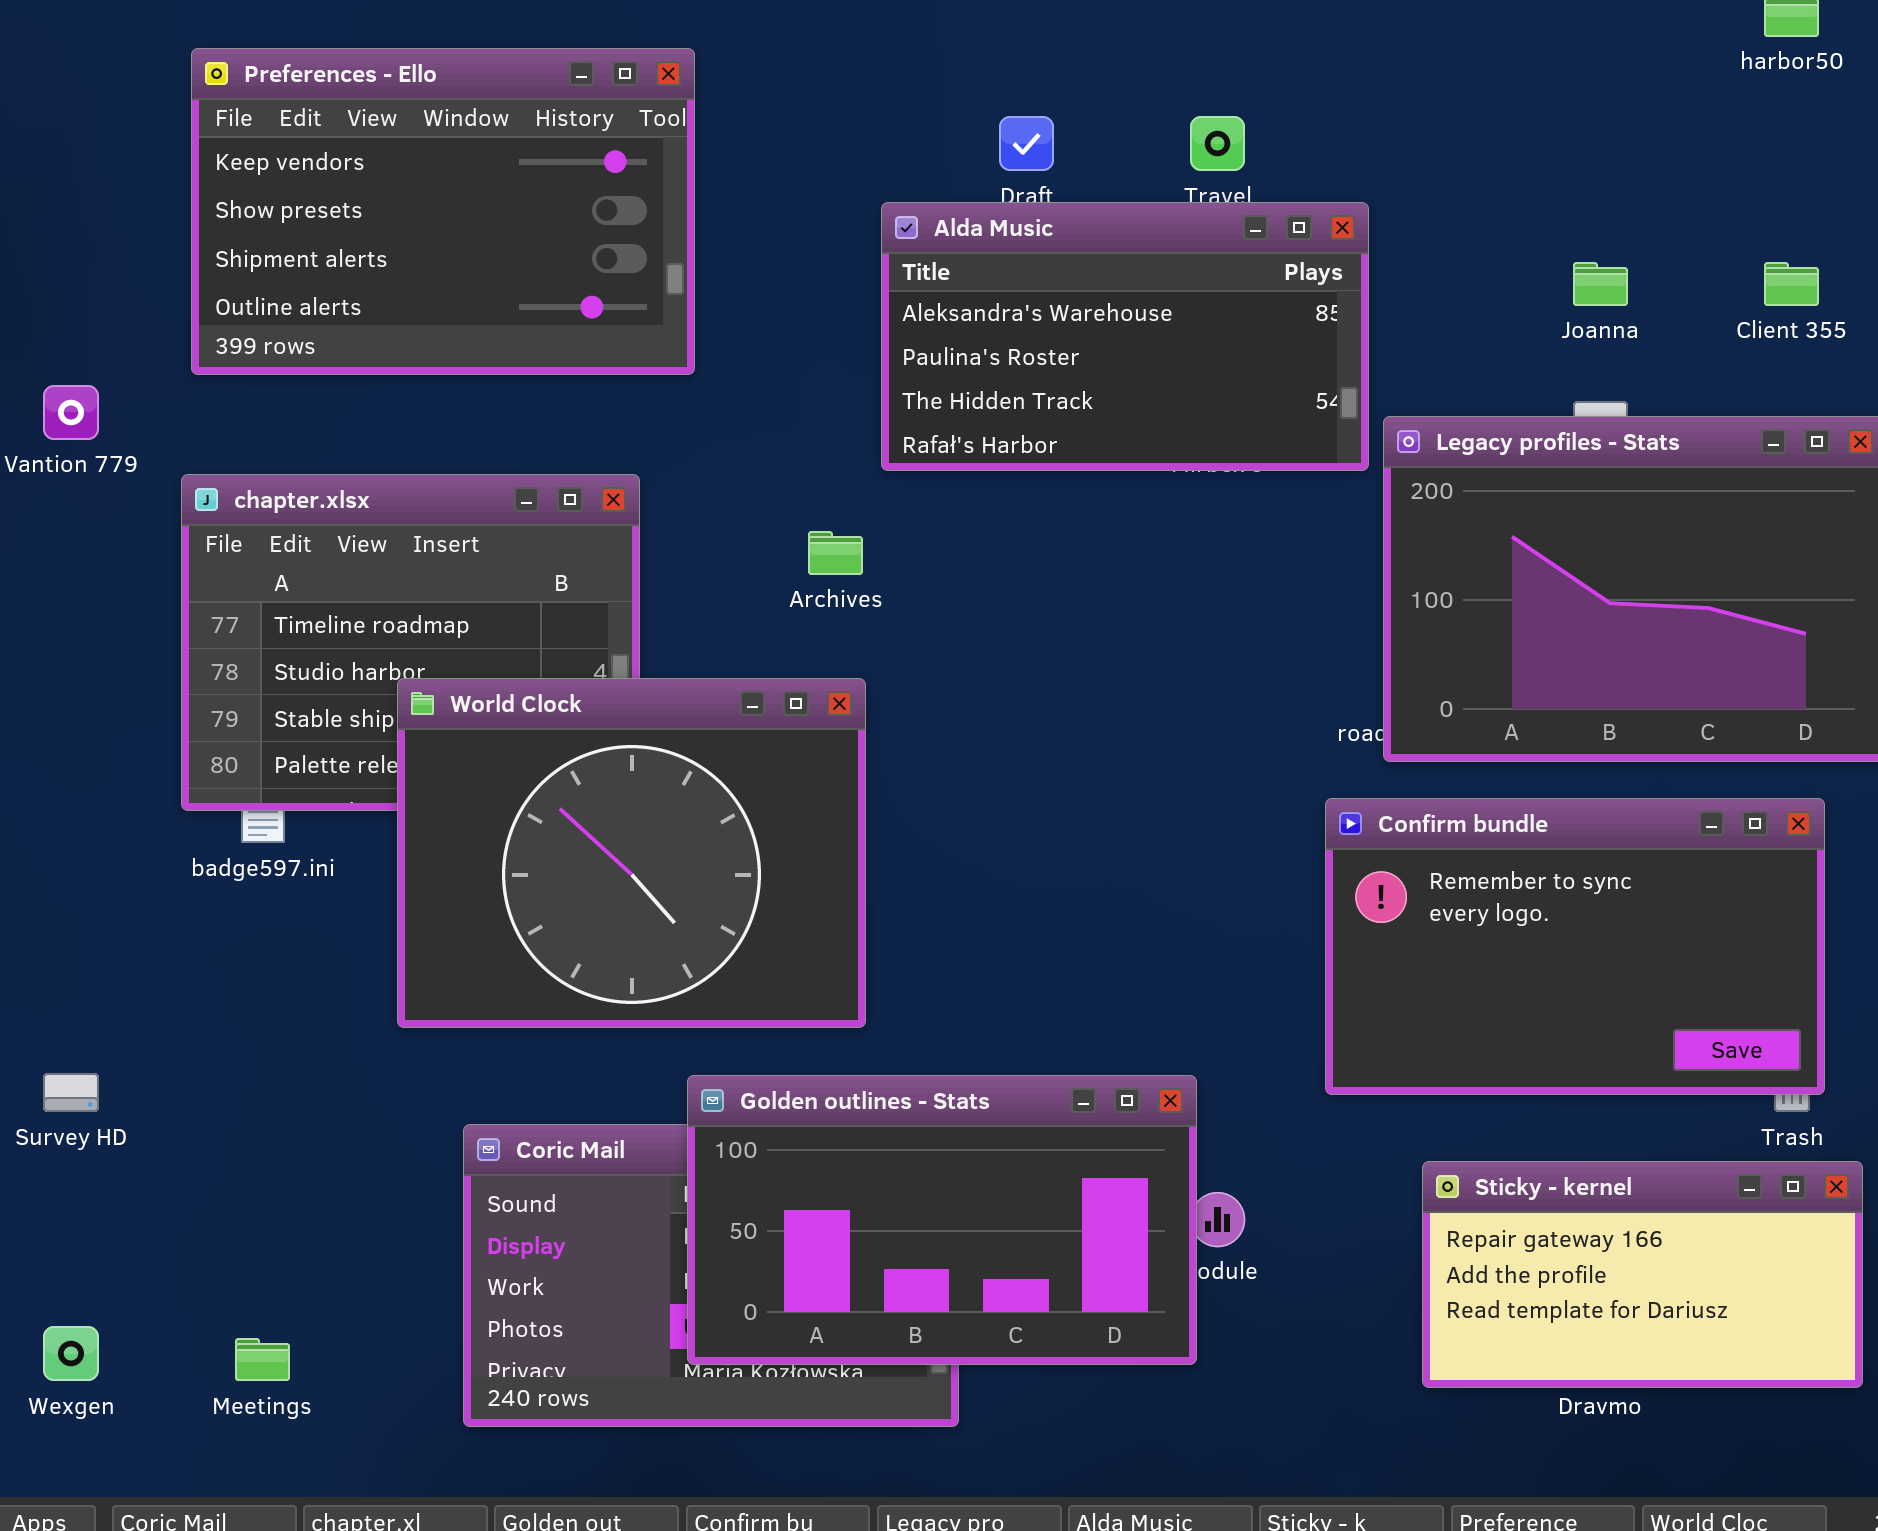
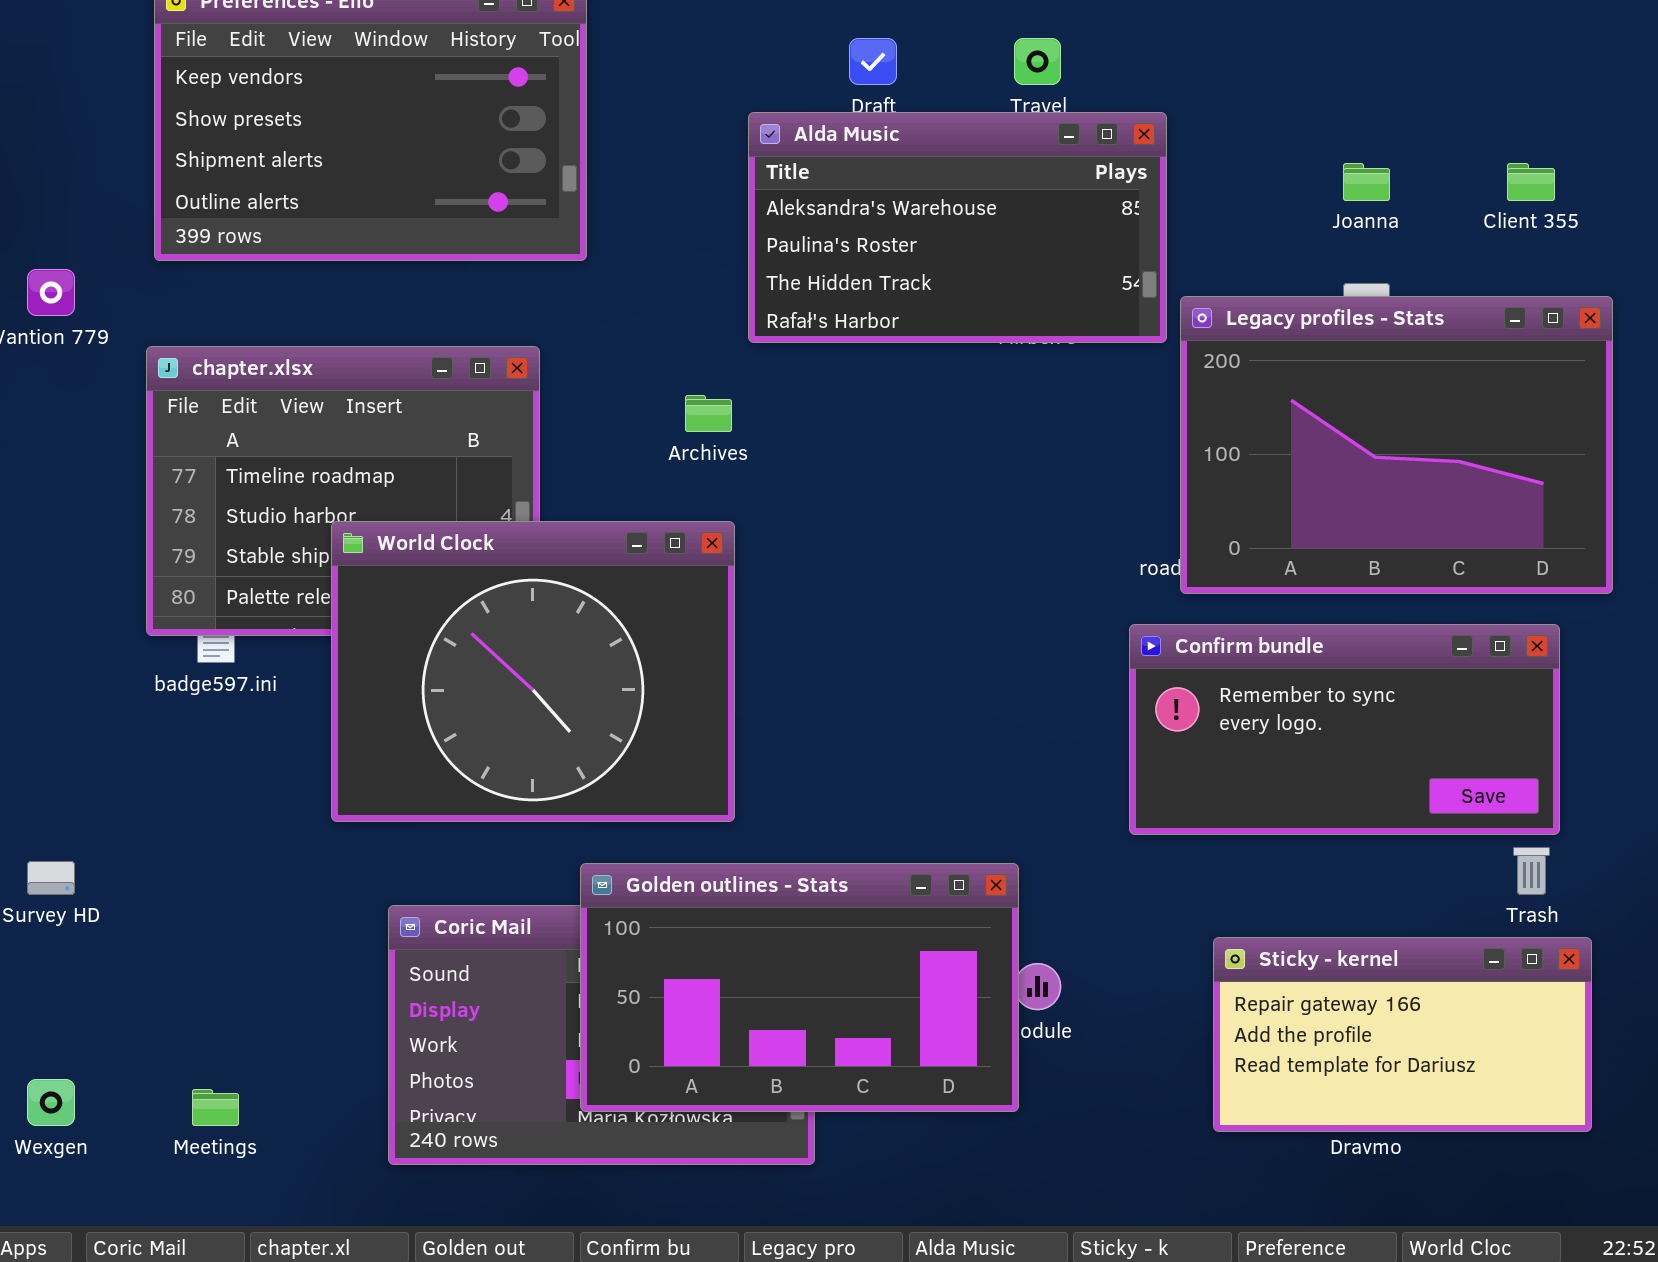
Confirm bundle: [1325,798,1825,1095] -> [1129,624,1560,835], resized

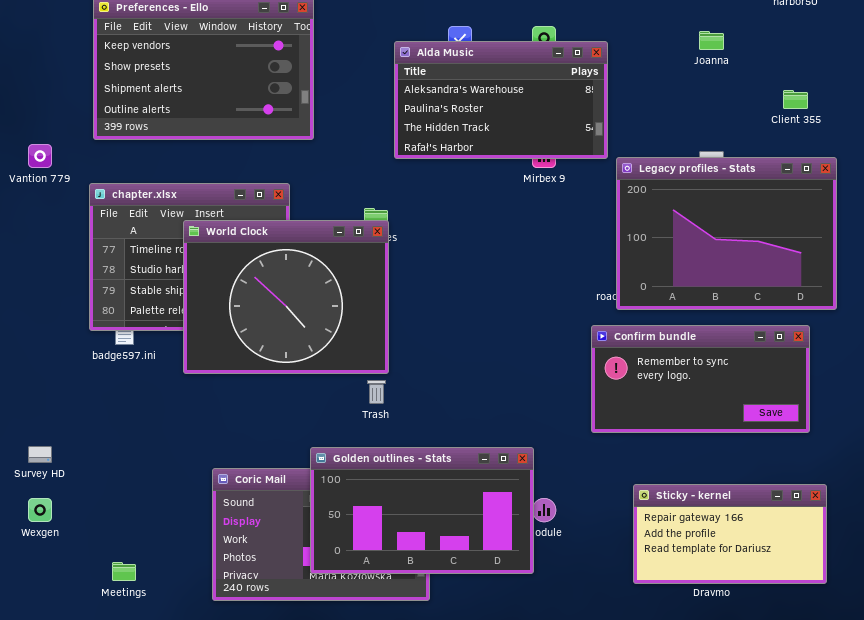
Alda Music: [748,112,1167,343] -> [394,41,608,159], moved
Joanna: [1343,163,1390,201] -> [699,31,724,50], moved
World Clock: [331,521,735,822] -> [183,220,389,374], moved
Trash: [1513,847,1550,895] -> [367,380,386,404], moved
Wexgen: [27,1079,75,1126] -> [28,498,52,522], moved

